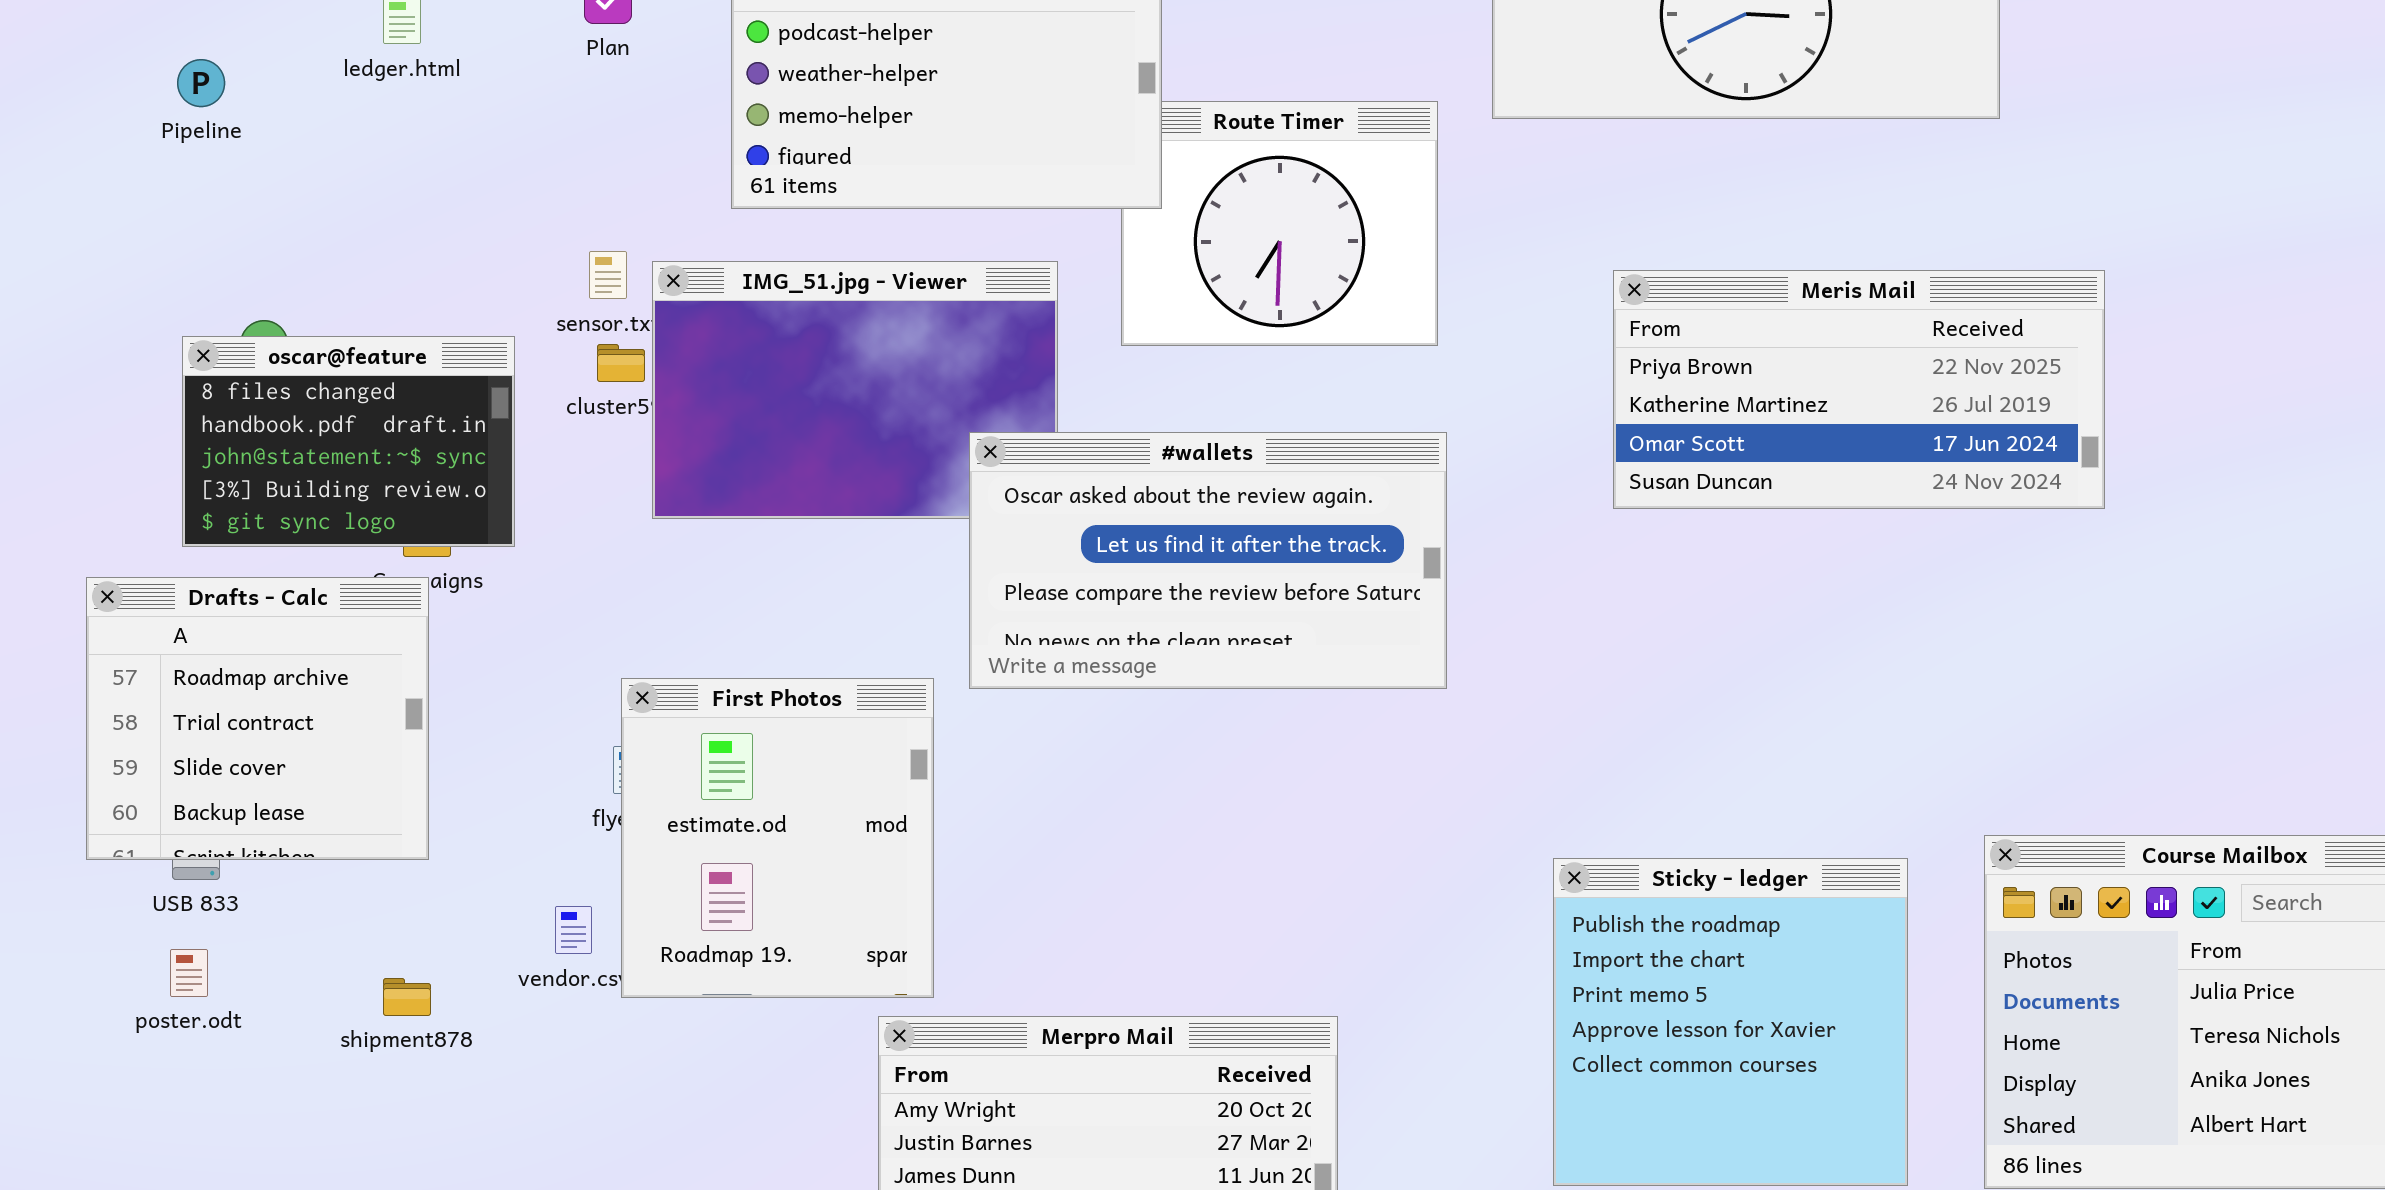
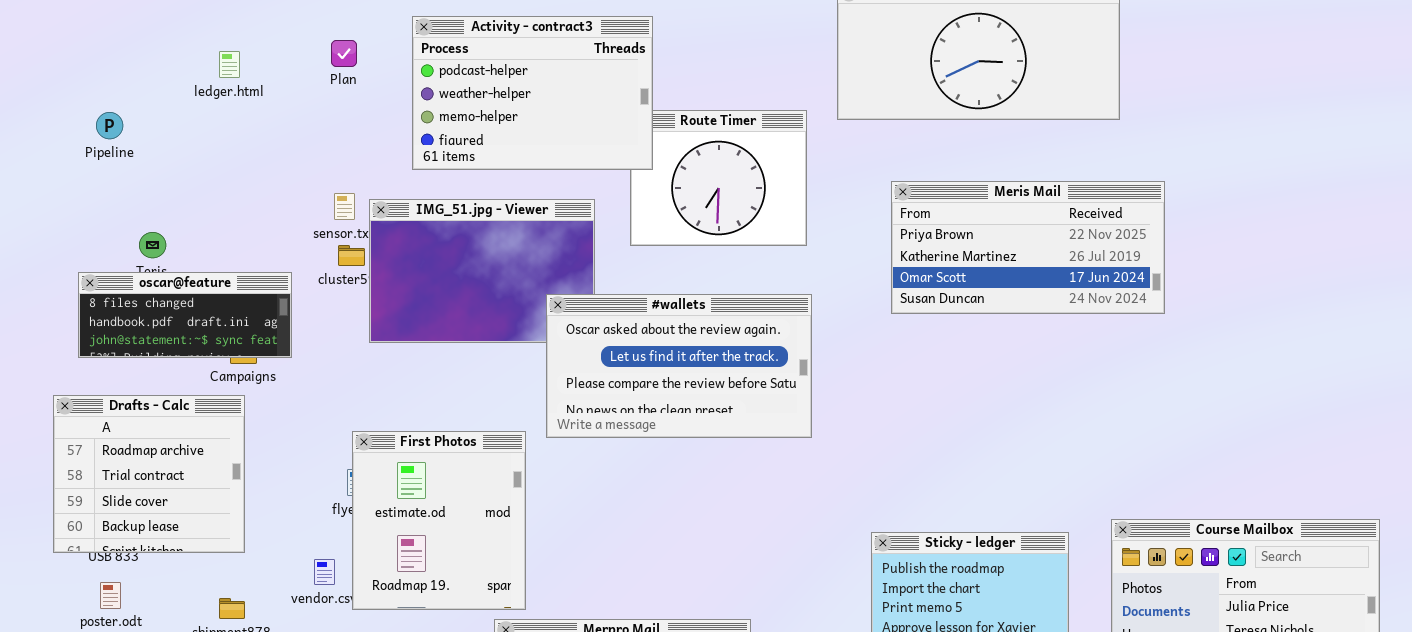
Pipeline: [177,59,225,107] -> [96,112,123,139], moved
Meris Mail: [1613,270,2105,509] -> [891,181,1165,314], moved
oscar@feature: [182,336,515,547] -> [78,272,292,358], resized
Drafts - Calc: [86,577,429,860] -> [53,395,245,553], moved

